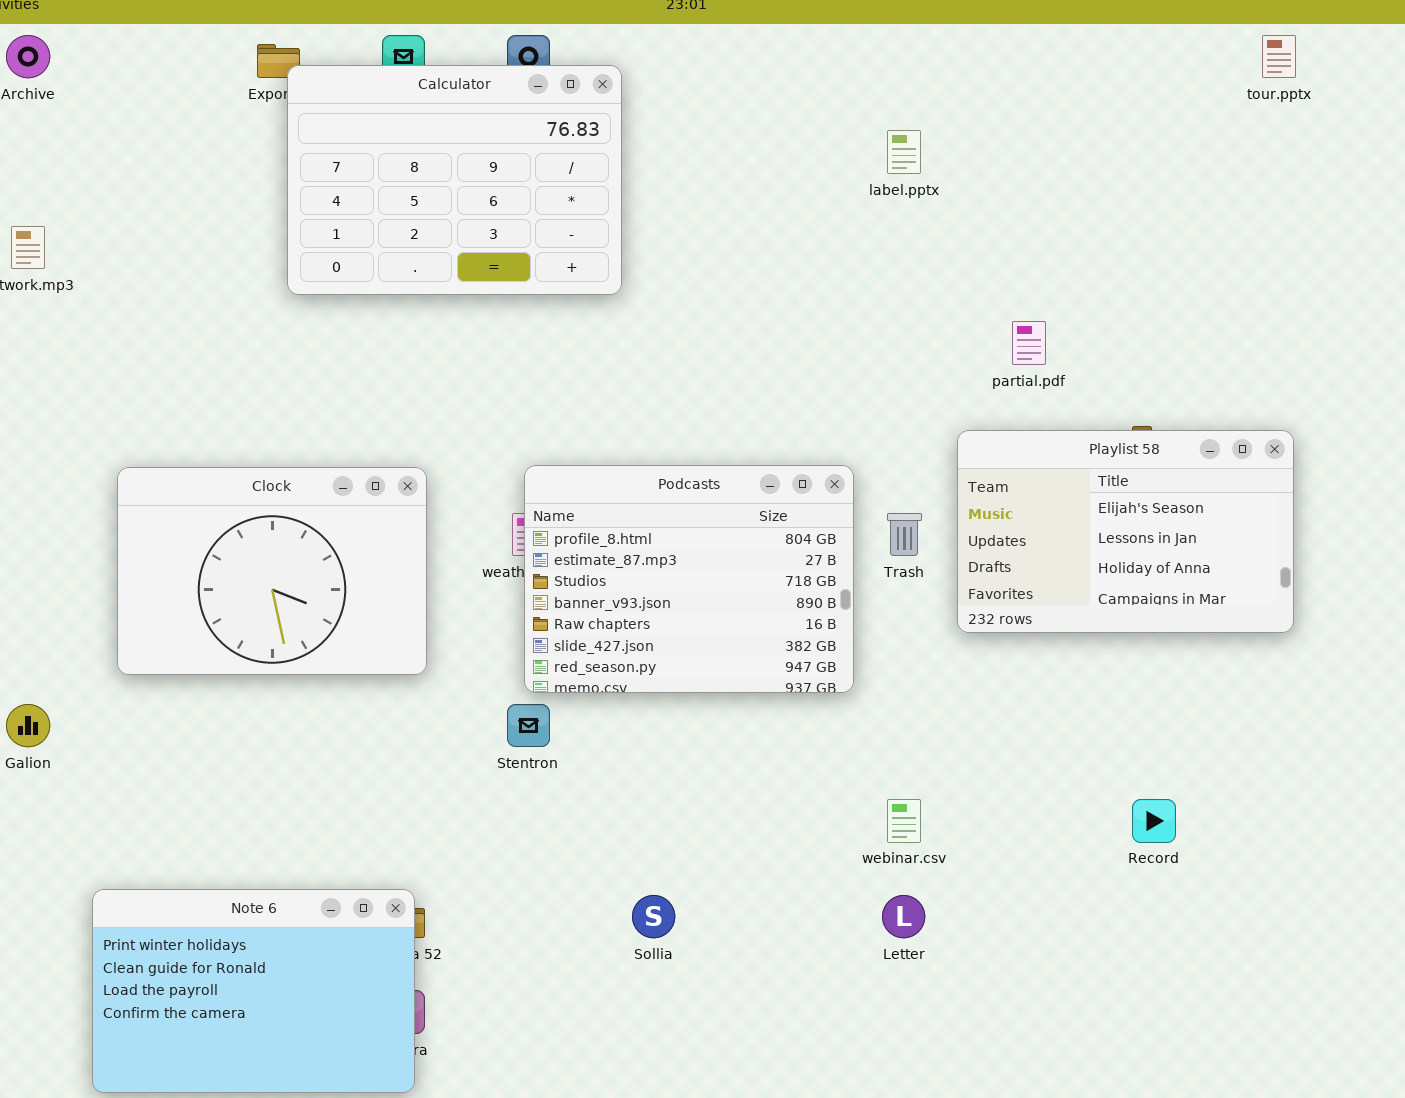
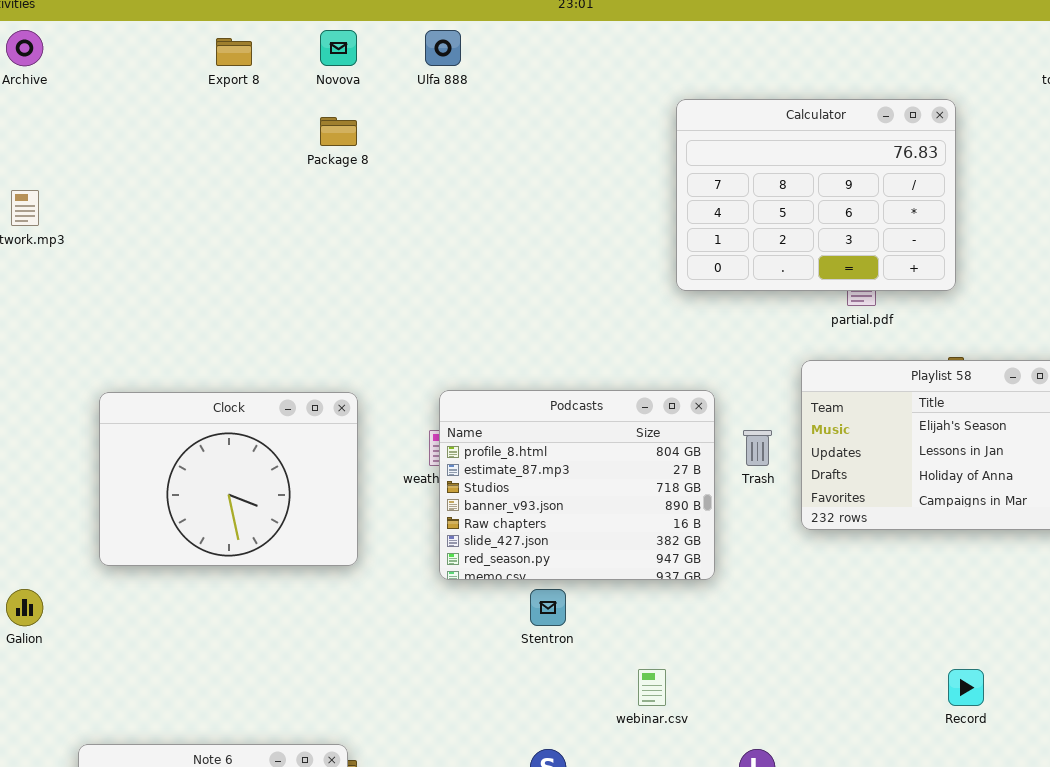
Calculator: [287,65,622,295] -> [676,99,956,291], moved
Stentron: [507,704,550,747] -> [530,589,566,626], moved
webinar.csv: [887,799,921,843] -> [638,669,666,706], moved

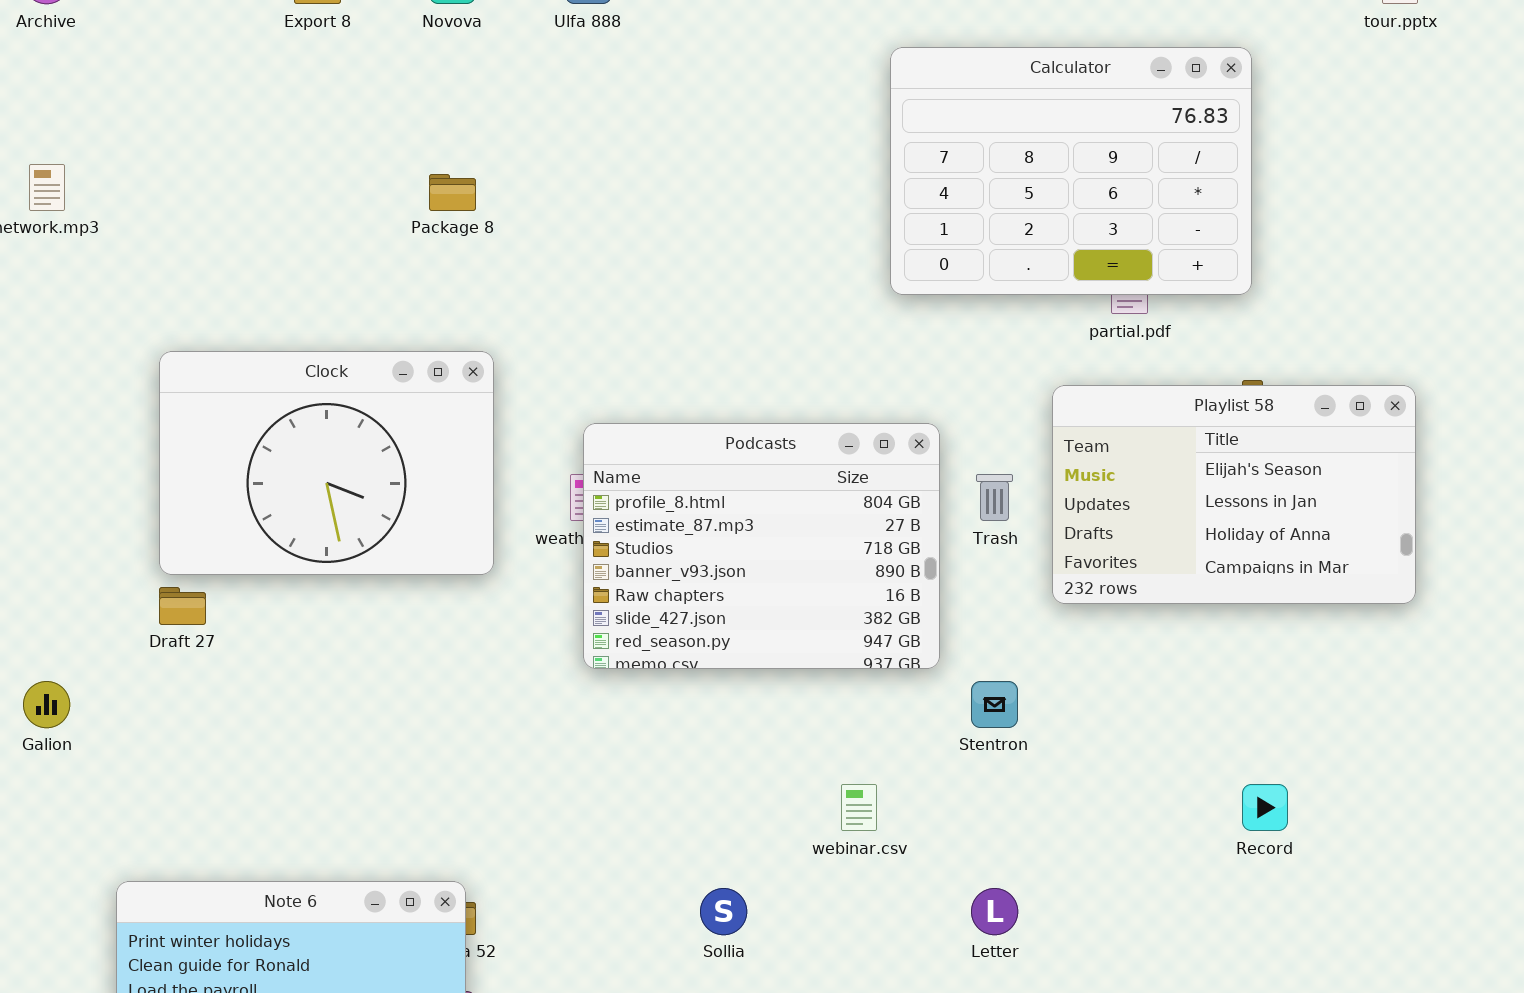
Package 8: [320,117,357,146] -> [429,174,476,211], moved
Clock: [99,392,358,566] -> [159,351,494,575], moved
Stentron: [530,589,566,626] -> [971,681,1018,728], moved

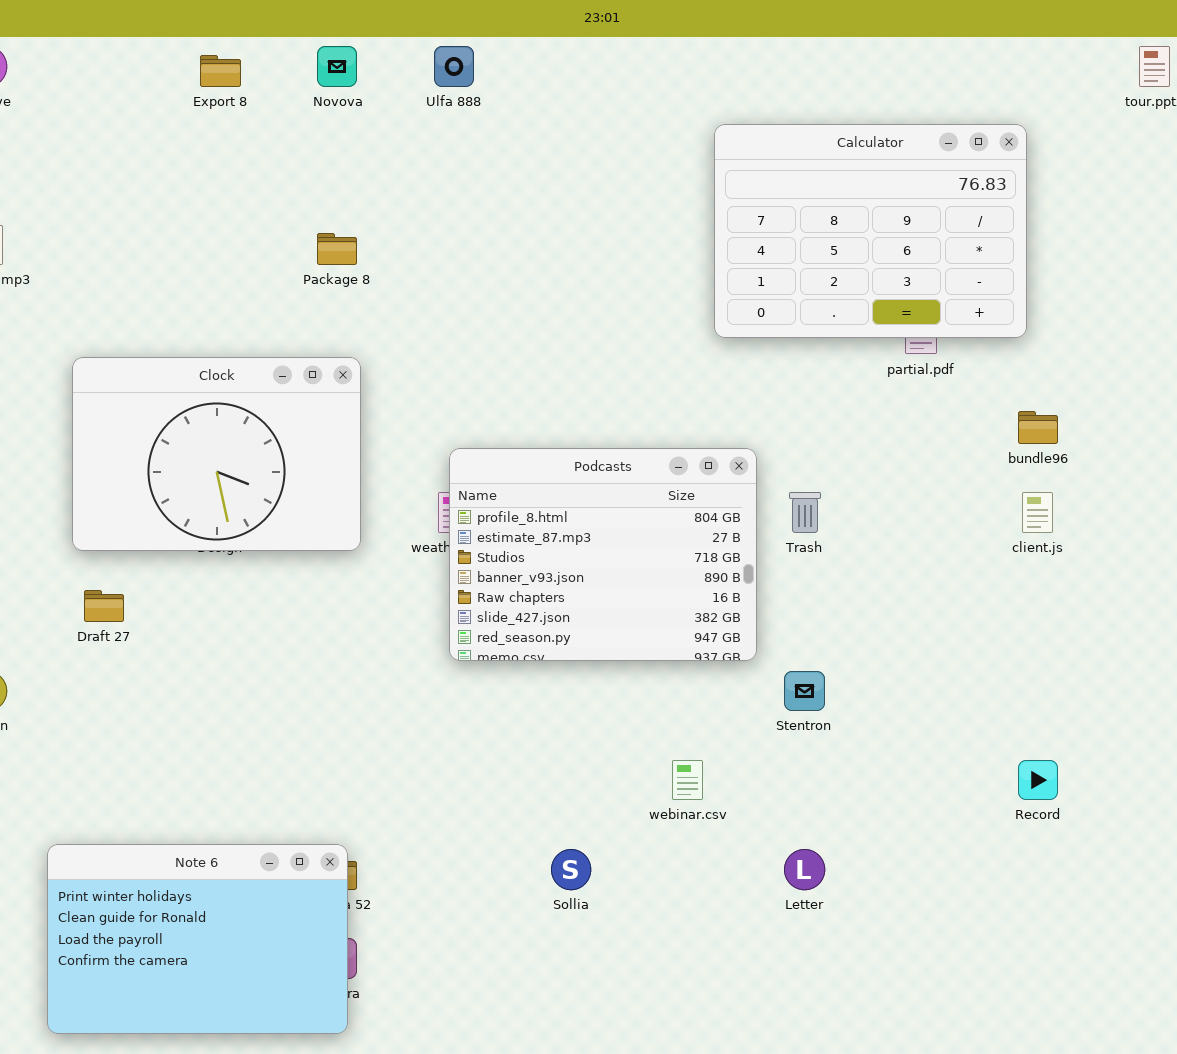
Clock: [159,351,494,575] -> [72,357,361,551], moved
Playlist 58: [1052,385,1416,604] -> none, closed

